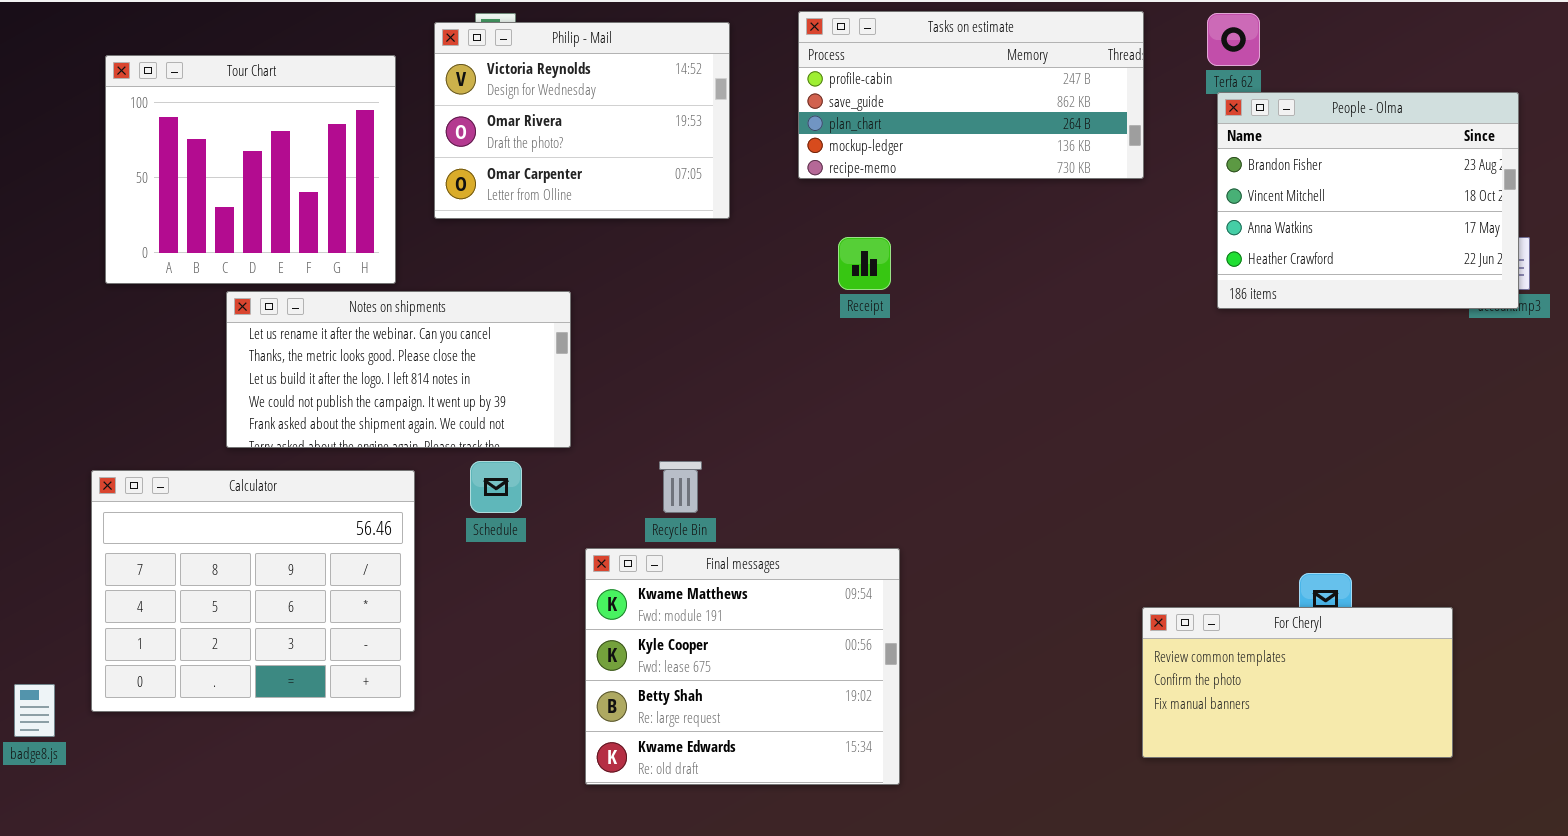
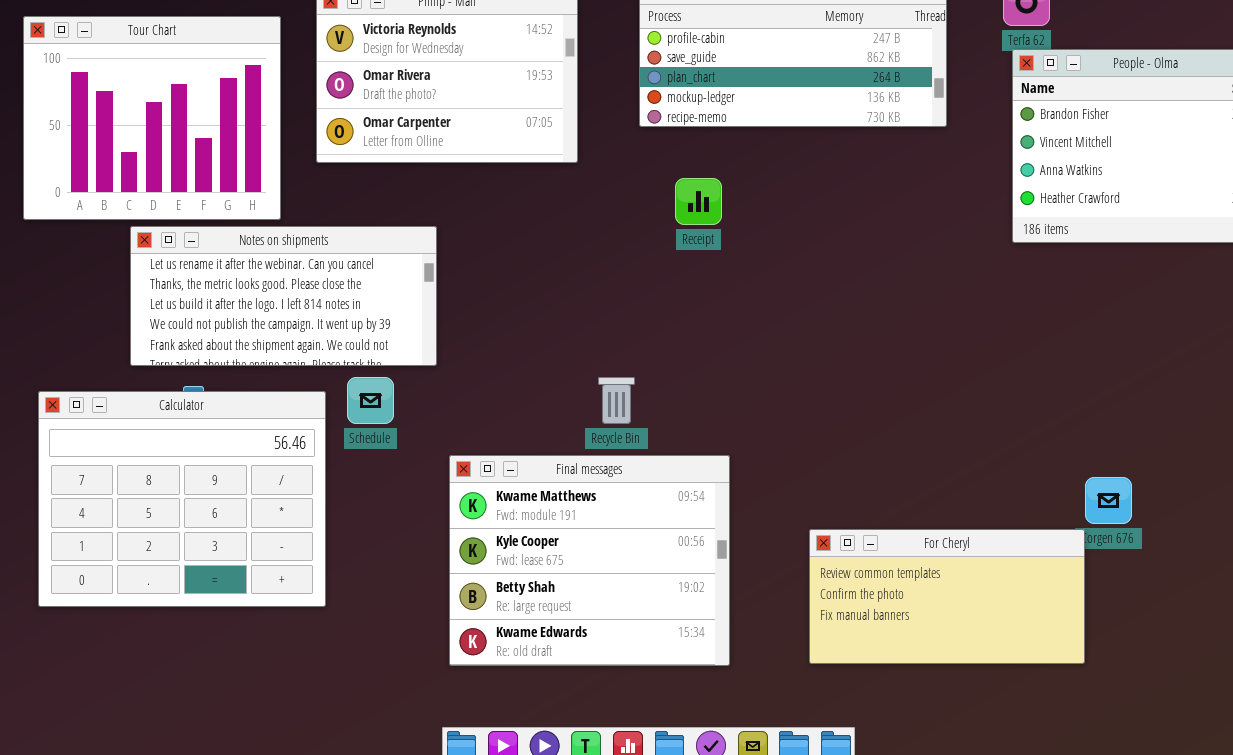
Recycle Bin: [659,461,702,513] -> [598,377,635,424], moved
Calculator: [91,470,415,712] -> [38,391,326,607], moved
For Cheryl: [1142,607,1453,758] -> [809,529,1085,664], moved

